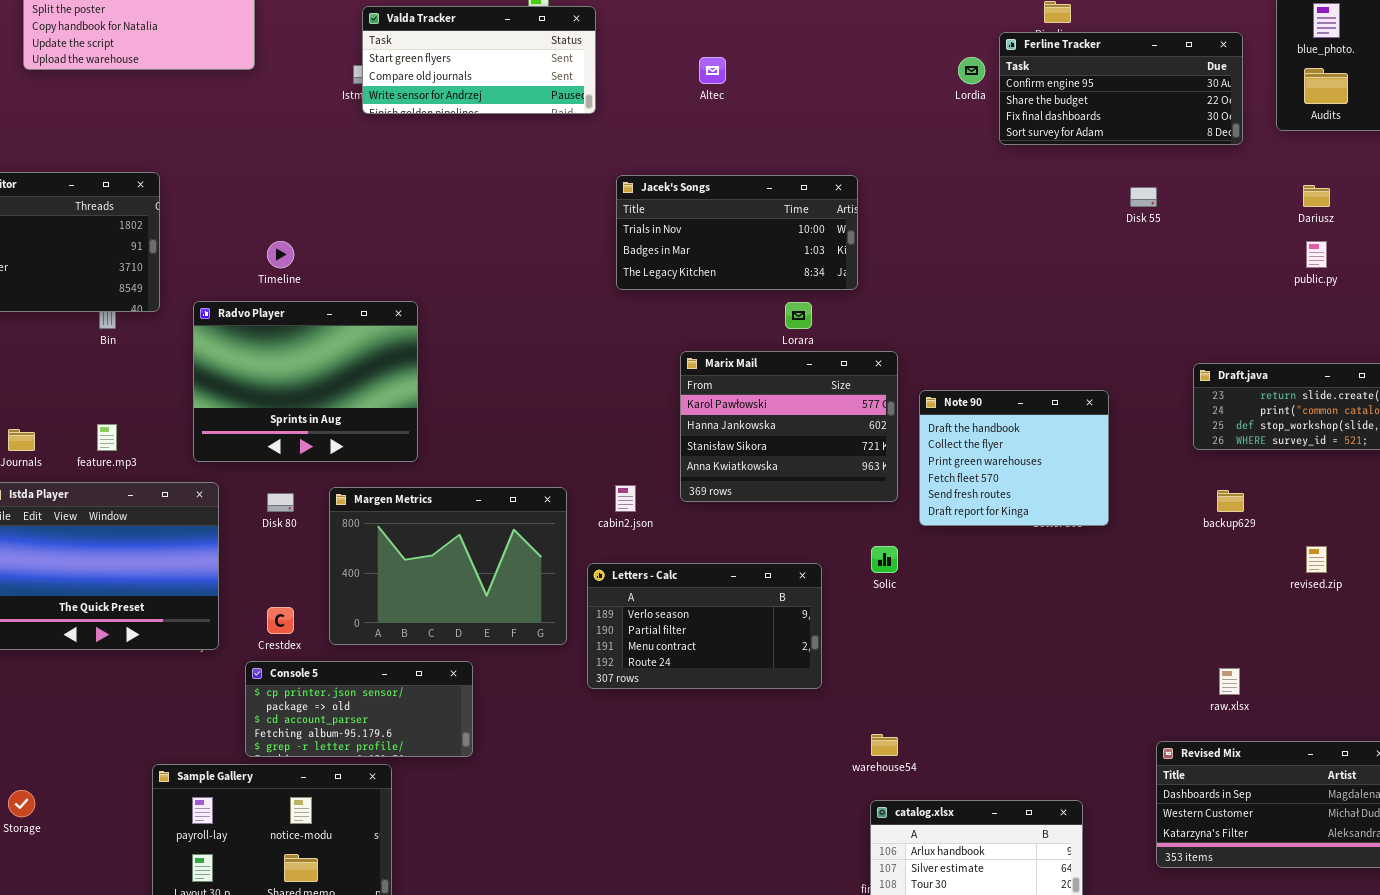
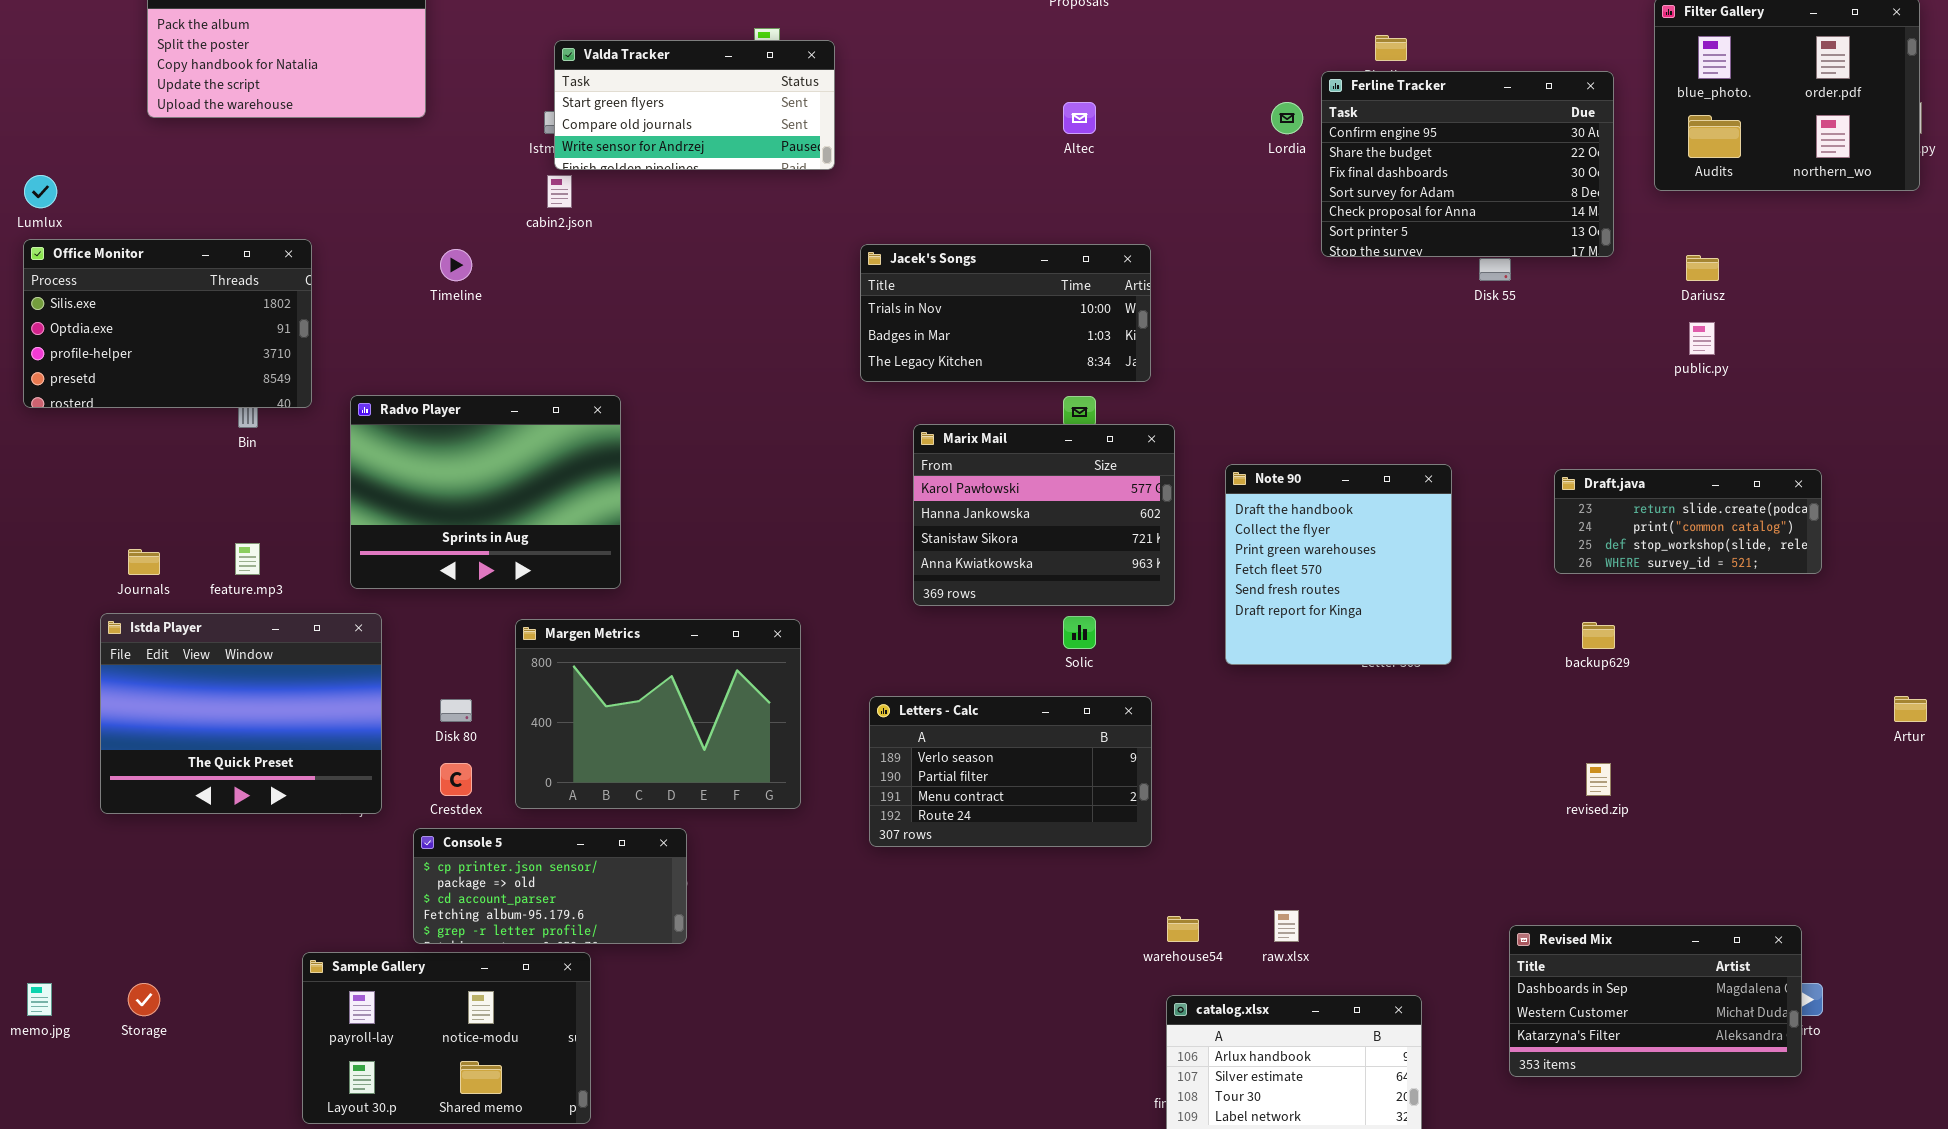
Ferline Tracker: [999,32,1243,145] -> [1321,71,1614,257], resized
Altec: [699,57,726,84] -> [1063,102,1096,134], moved
Timeline: [267,241,294,268] -> [440,249,472,281], moved
Marix Mail: [680,351,898,502] -> [913,424,1175,606], moved
Note 90: [919,390,1109,526] -> [1225,464,1452,665], resized
cabin2.json: [615,485,636,512] -> [547,175,572,208], moved
Disk 80: [267,493,294,512] -> [440,699,472,722], moved
Solic: [871,546,898,573] -> [1063,616,1096,649], moved
revised.zip: [1306,546,1327,573] -> [1586,763,1611,796], moved
Letters - Calc: [587,563,822,689] -> [869,696,1152,847], moved
raw.xlsx: [1219,668,1240,695] -> [1274,910,1299,942], moved

